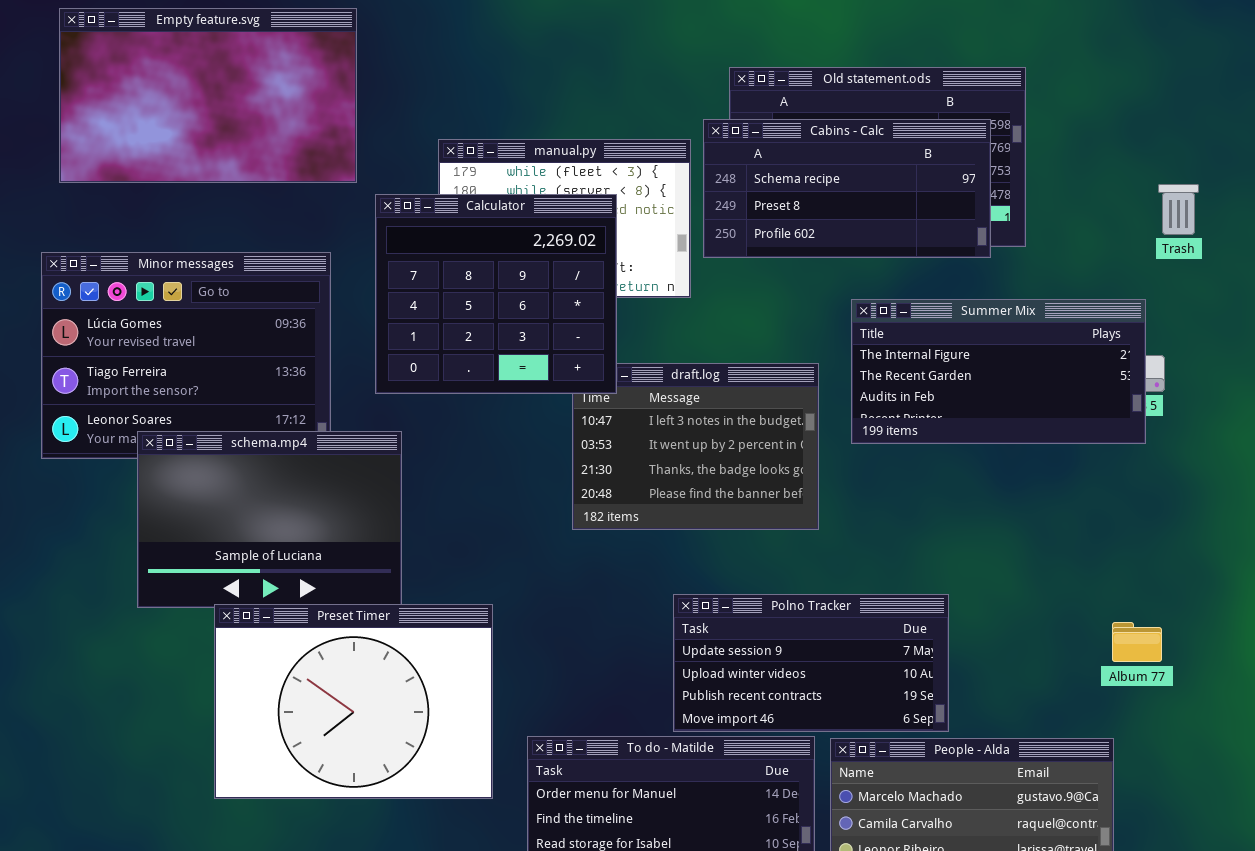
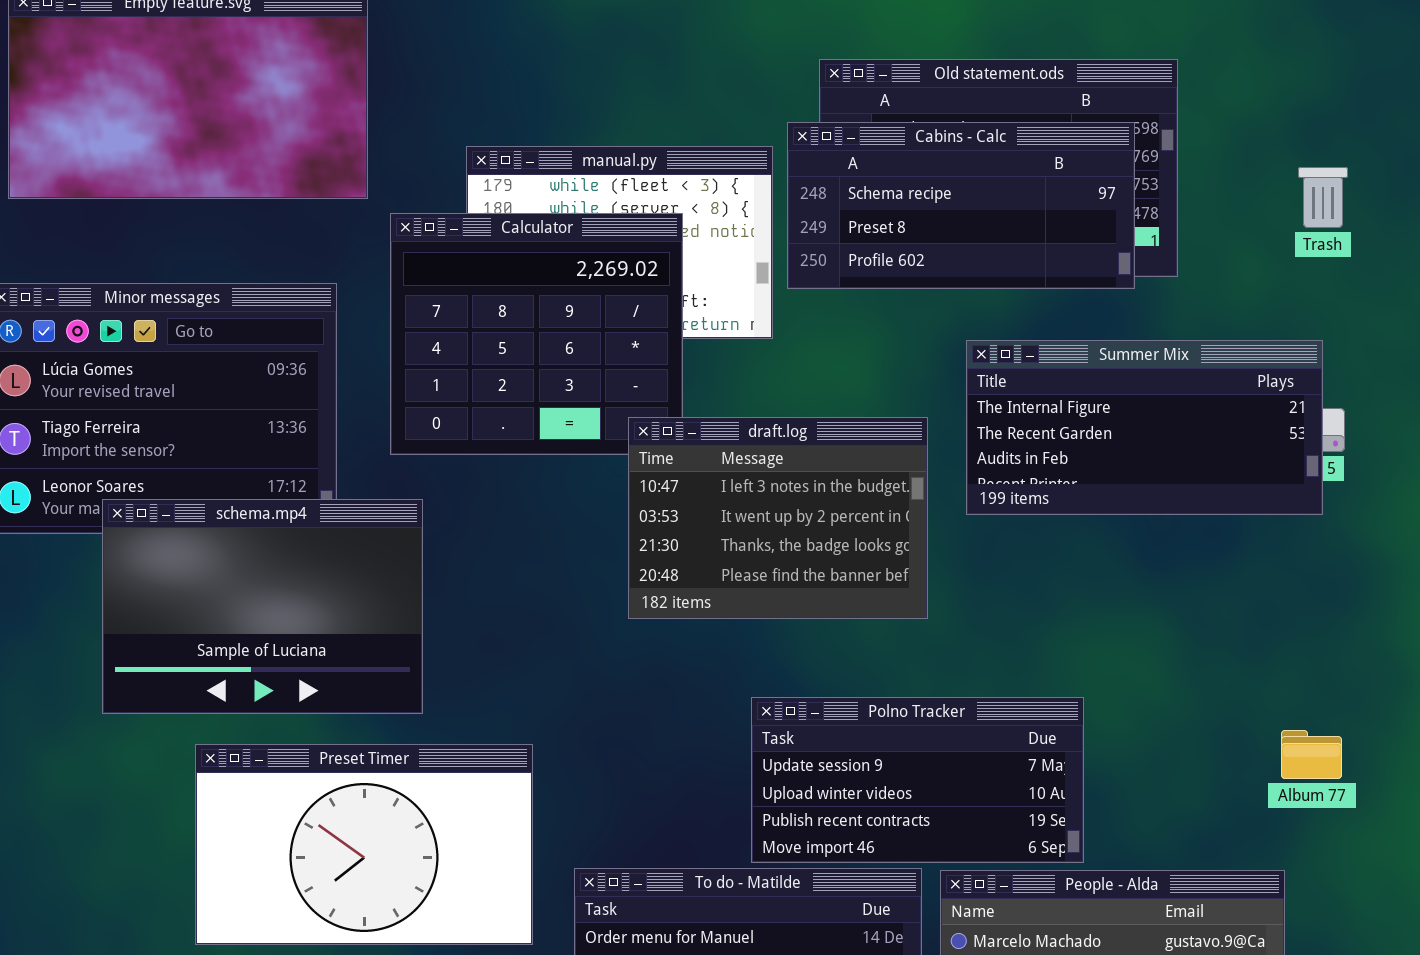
Trash: [1158,184,1199,235] -> [1298,167,1348,228], moved
draft.log: [572,363,819,530] -> [628,417,928,619], raised
Preset Timer: [214,604,493,799] -> [195,744,533,945], resized

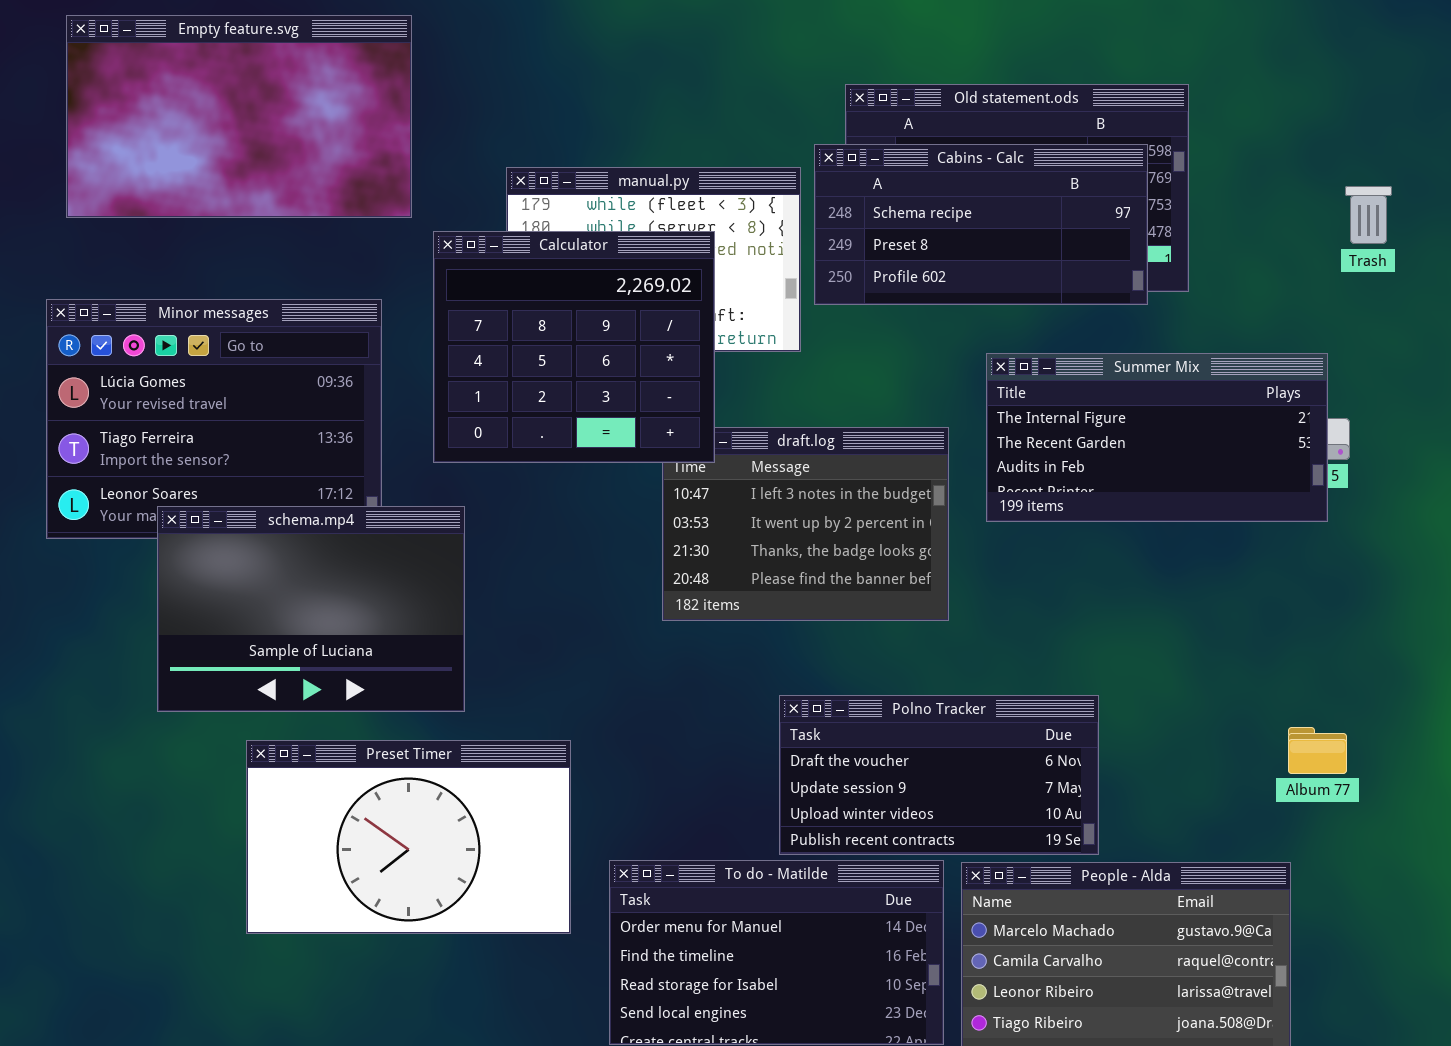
Trash: [1298,167,1348,228] -> [1345,186,1392,244], moved
Calculator: [390,213,683,455] -> [433,231,715,463], raised
Polno Tracker: [751,697,1084,863] -> [779,695,1099,855], scrolled up 1 row

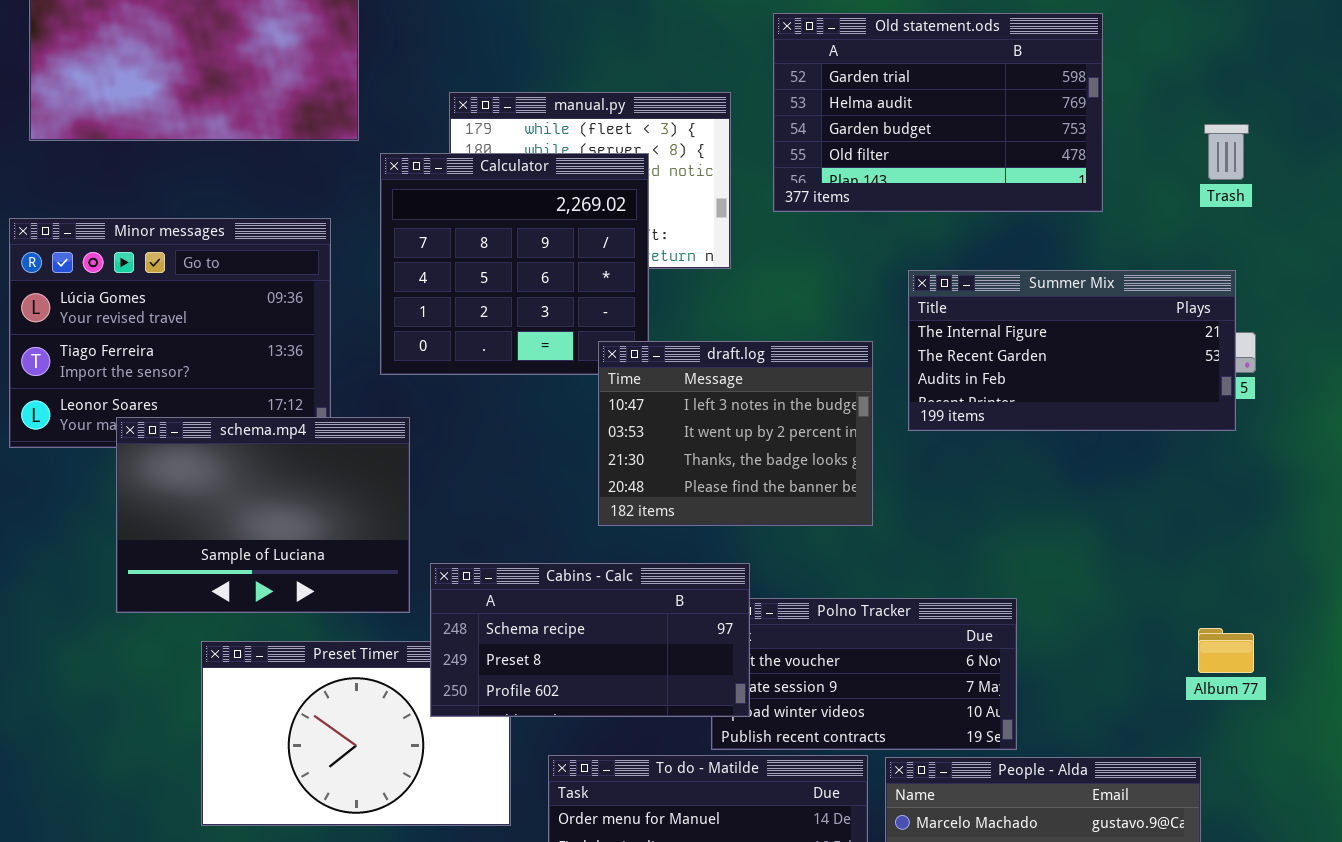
Cabins - Calc: [814,144,1148,305] -> [430,563,750,717], moved
Trash: [1345,186,1392,244] -> [1204,124,1249,180], moved
draft.log: [662,427,949,621] -> [598,341,873,526], raised

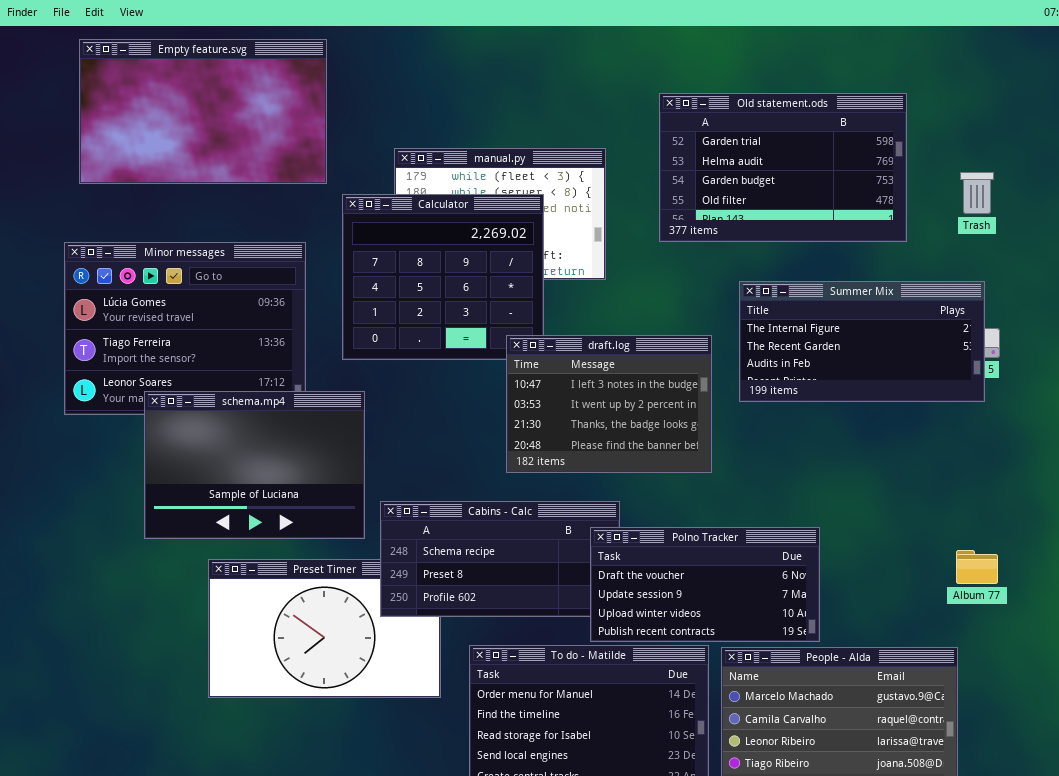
Old statement.ods: [773,13,1103,212] -> [659,93,907,242], moved
Polno Tracker: [711,598,1017,750] -> [590,527,820,642], raised

